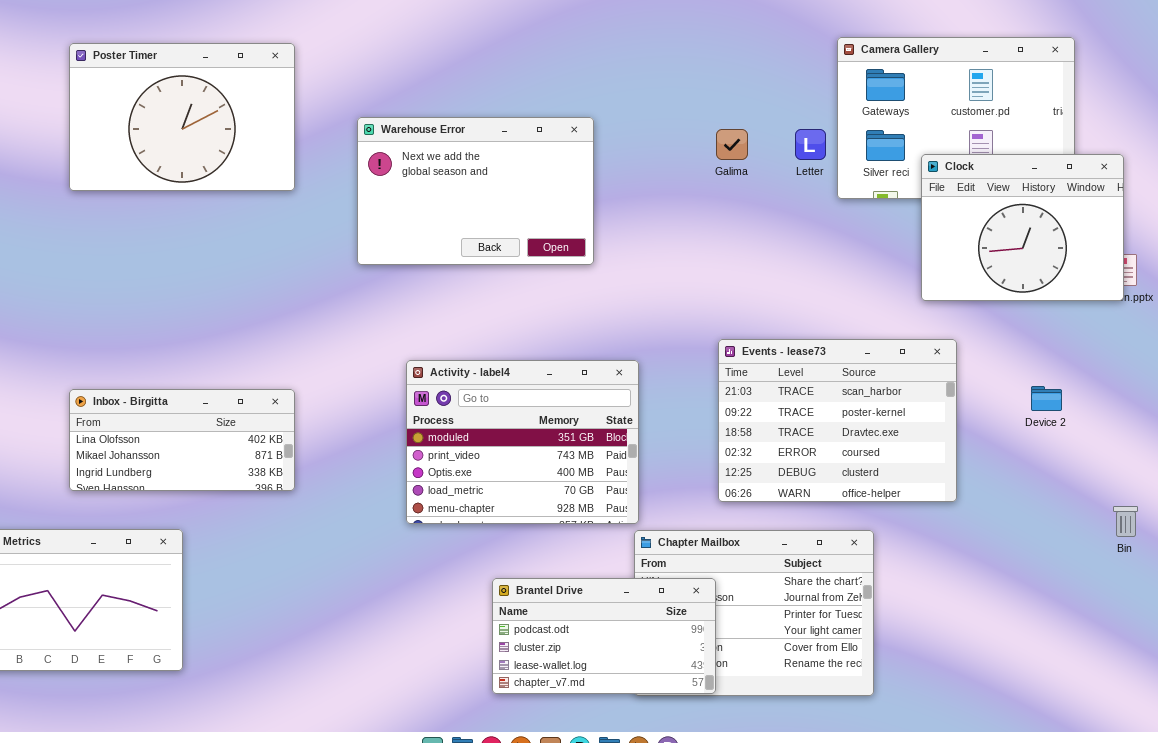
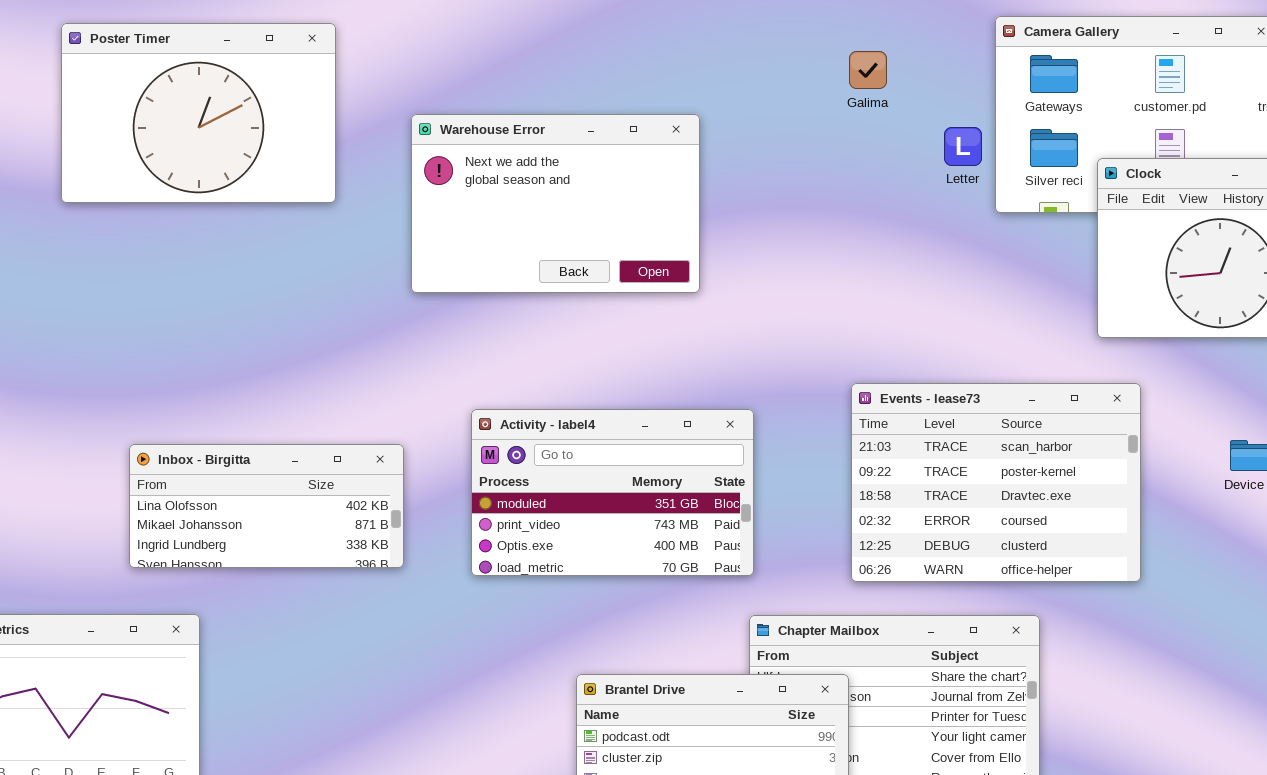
Galima: [716,129,748,160] -> [849,51,887,89], moved
Activity - label4: [406,360,639,524] -> [471,409,754,576], resized
Inbox - Birgitta: [69,389,295,491] -> [129,444,404,568], moved

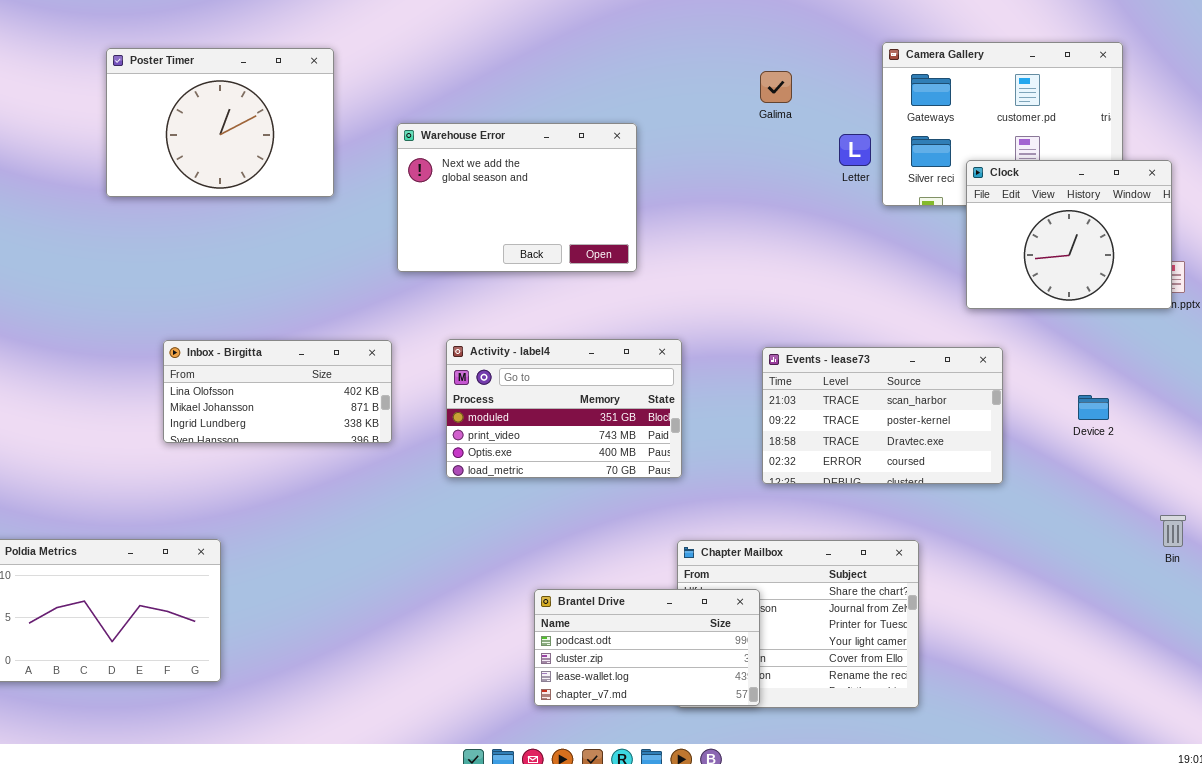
Events - lease73: [851,383,1141,582] -> [762,347,1003,484], resized
Activity - label4: [471,409,754,576] -> [446,339,682,478], moved
Inbox - Birgitta: [129,444,404,568] -> [163,340,392,443], moved

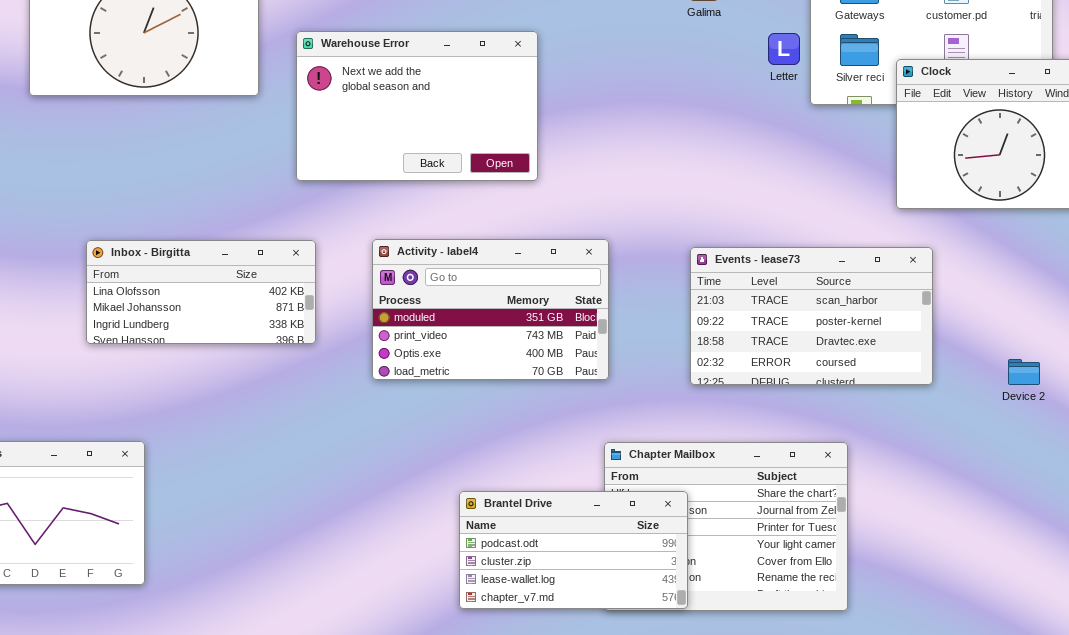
Warehouse Error: [397,123,637,272] -> [296,31,538,181], moved
Device 2: [1078,395,1109,420] -> [1008,359,1040,385], moved

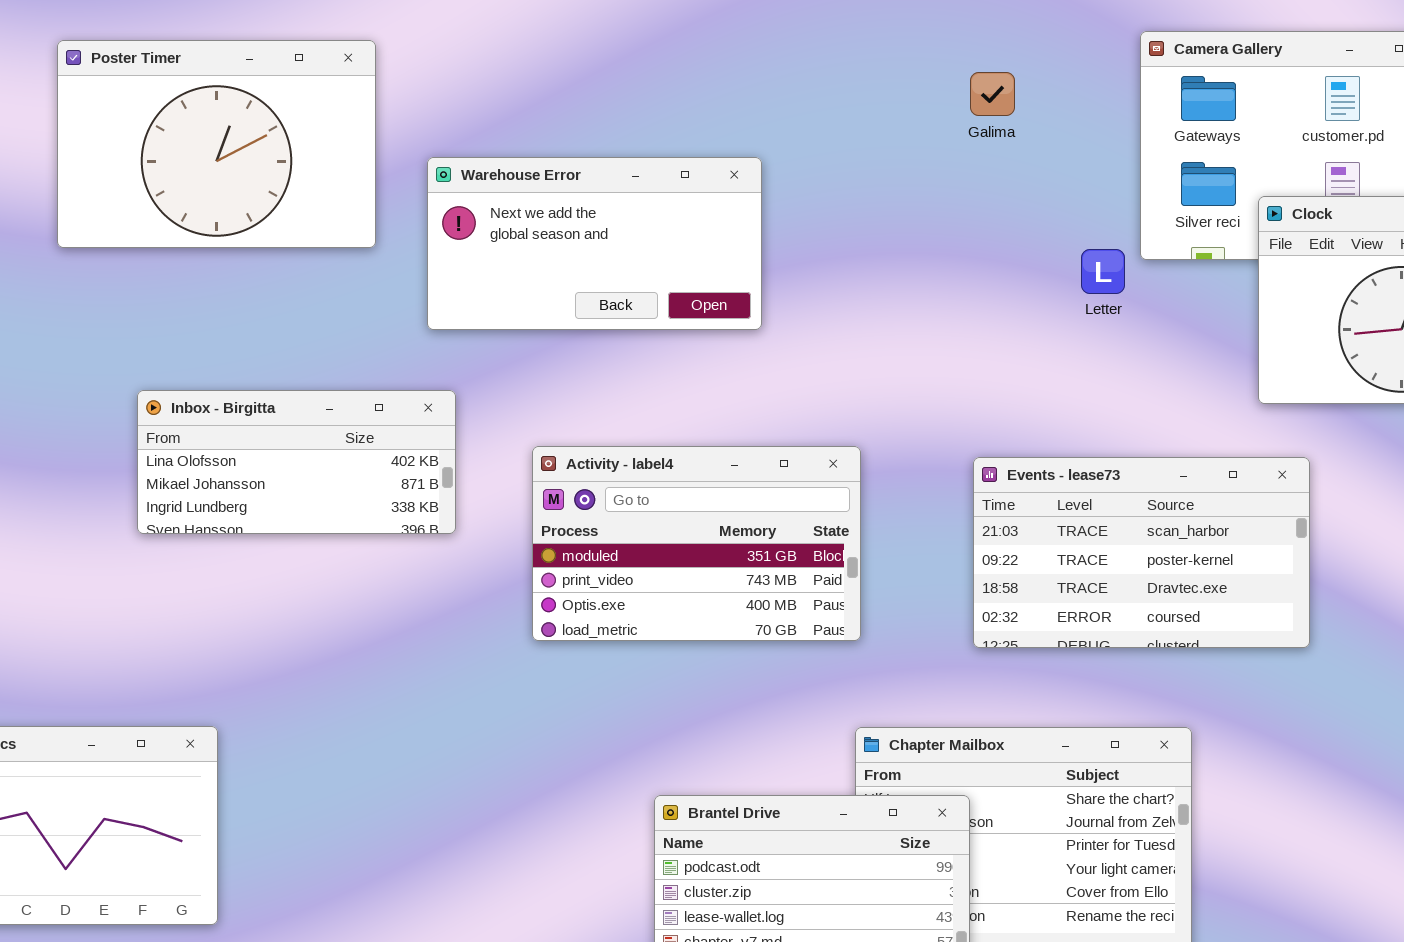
Warehouse Error: [296,31,538,181] -> [427,157,762,330], resized
Letter: [768,33,800,65] -> [1081,249,1125,294], moved
Inbox - Birgitta: [86,240,316,344] -> [137,390,456,534], moved

